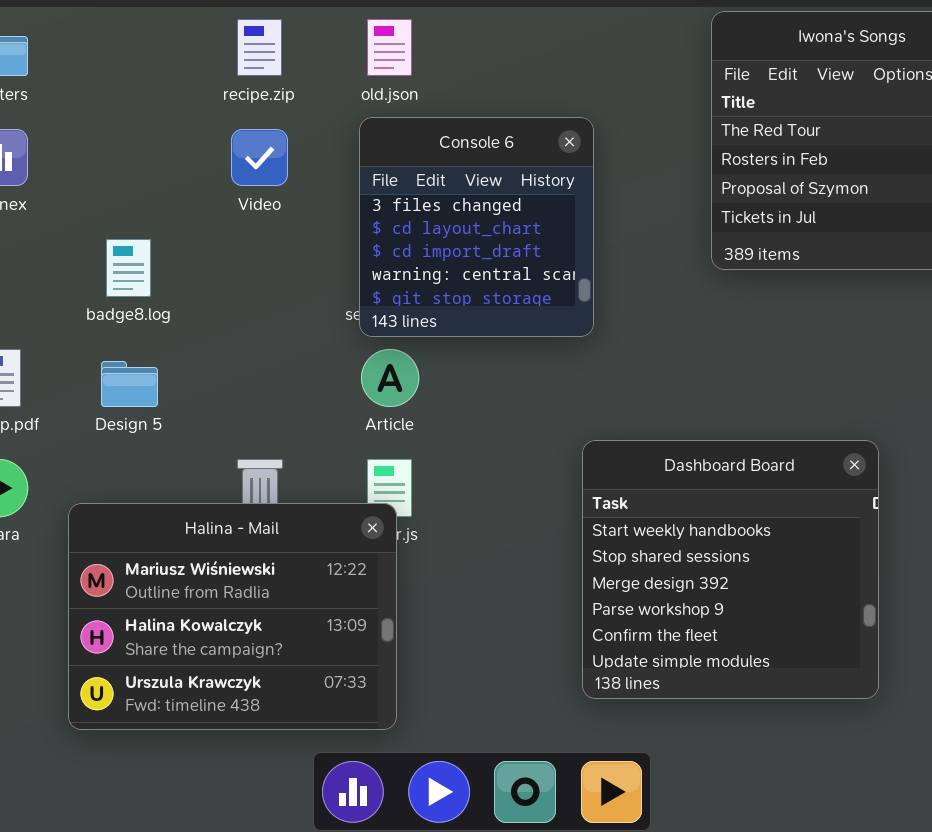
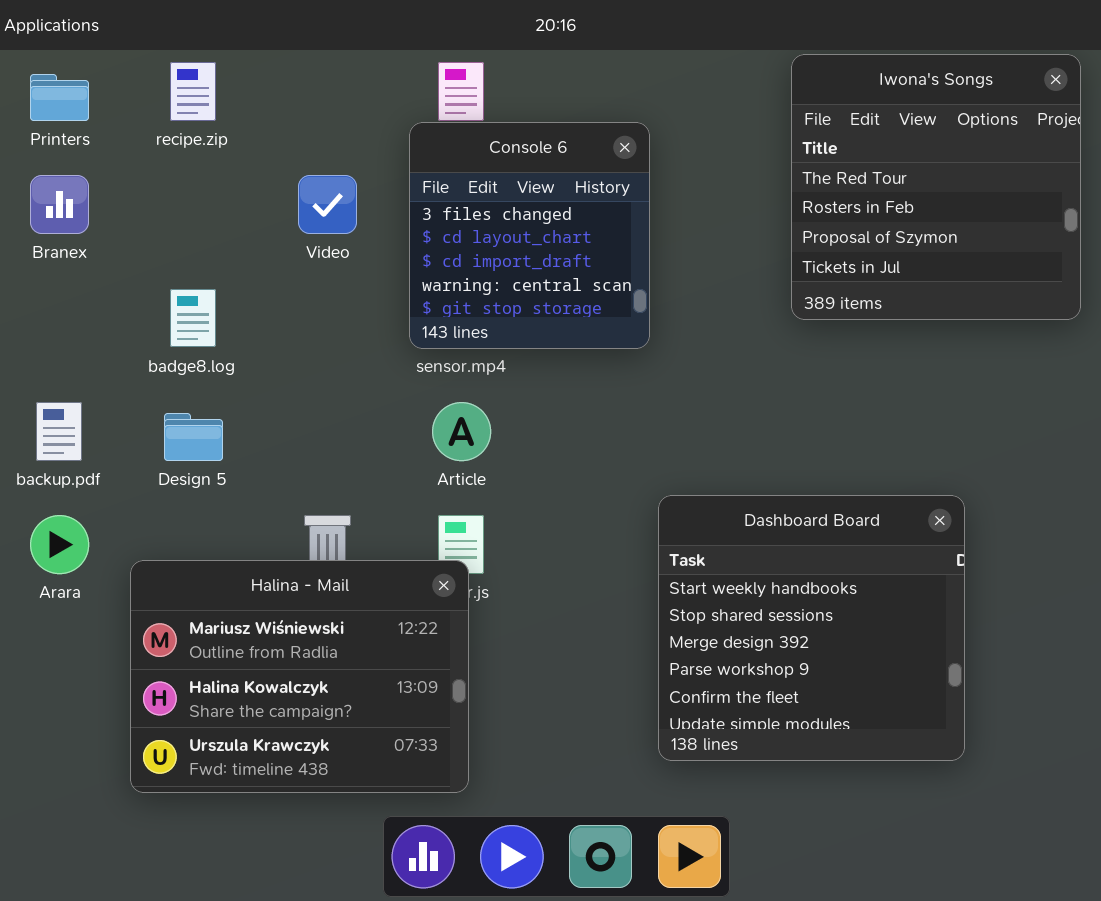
recipe.zip: [237,19,282,76] -> [170,62,216,121], moved
Console 6: [359,117,594,337] -> [409,122,650,349], moved

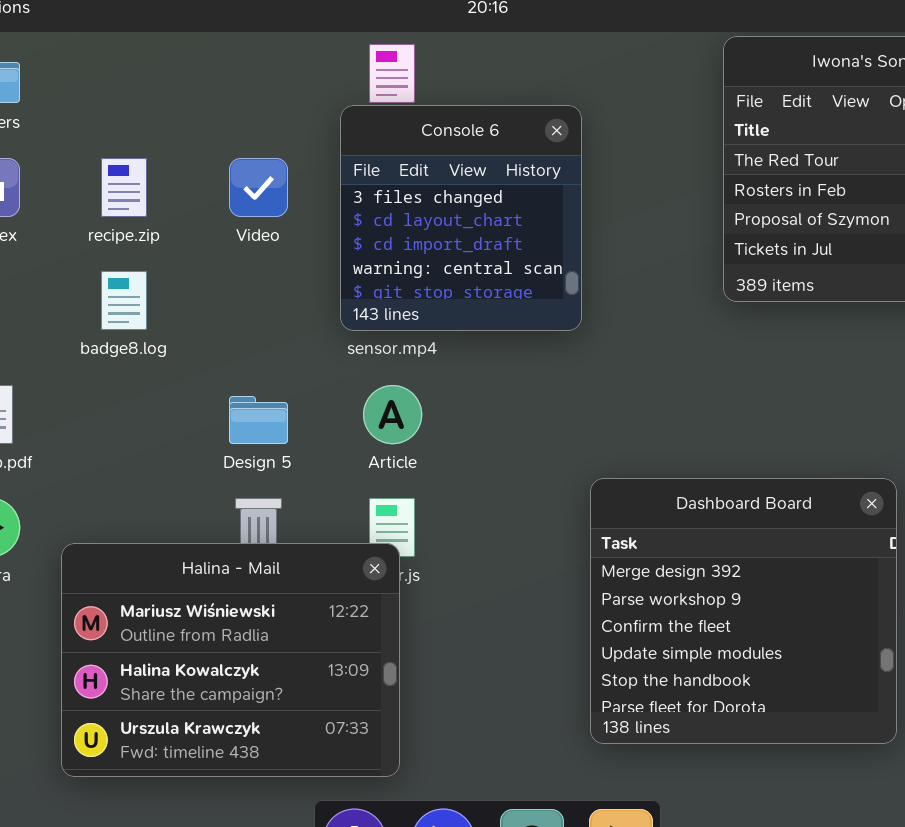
recipe.zip: [170,62,216,121] -> [101,158,147,217], moved
Design 5: [164,413,223,461] -> [229,396,288,444], moved
Dashboard Board: [658,495,965,761] -> [590,478,897,744], scrolled down 2 rows

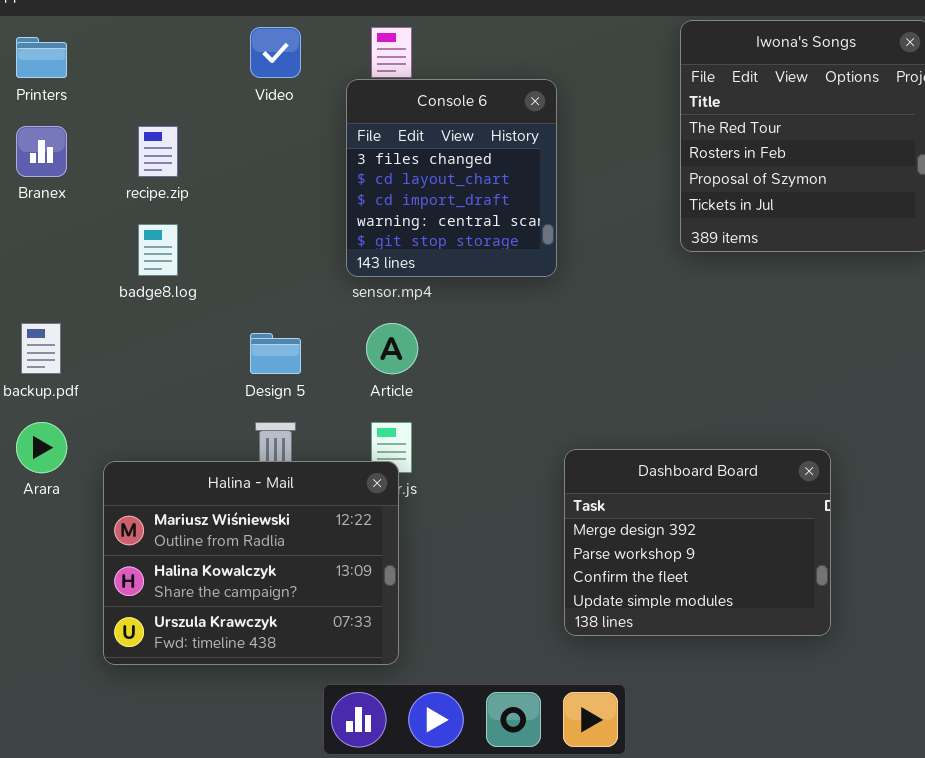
Video: [229,158,288,217] -> [250,27,301,78], moved
Dashboard Board: [590,478,897,744] -> [564,449,831,636], resized

